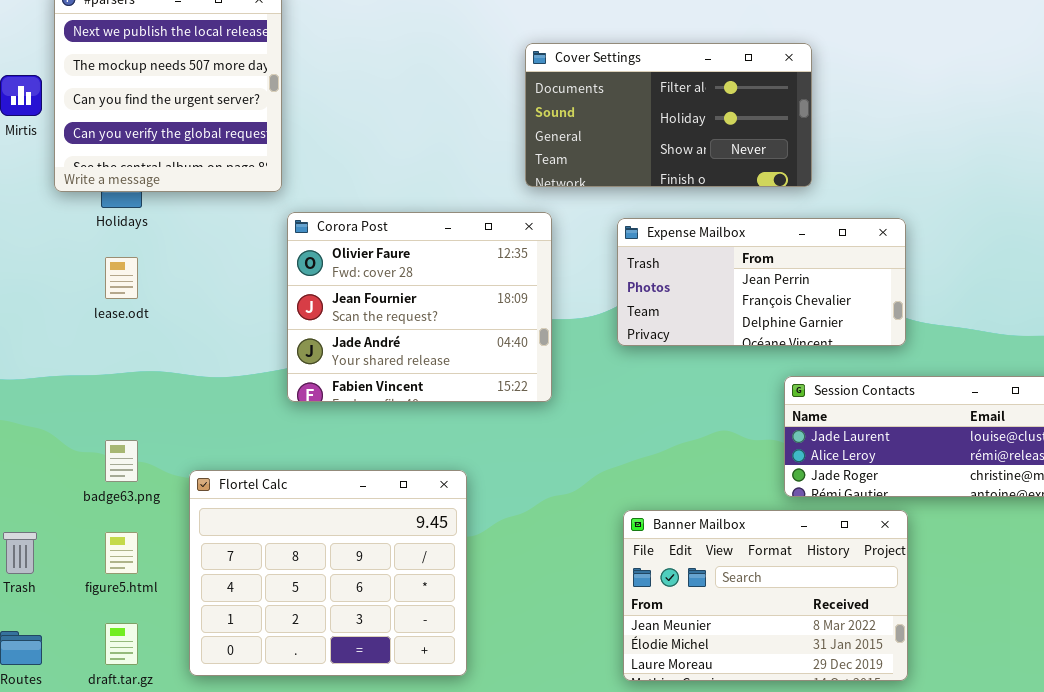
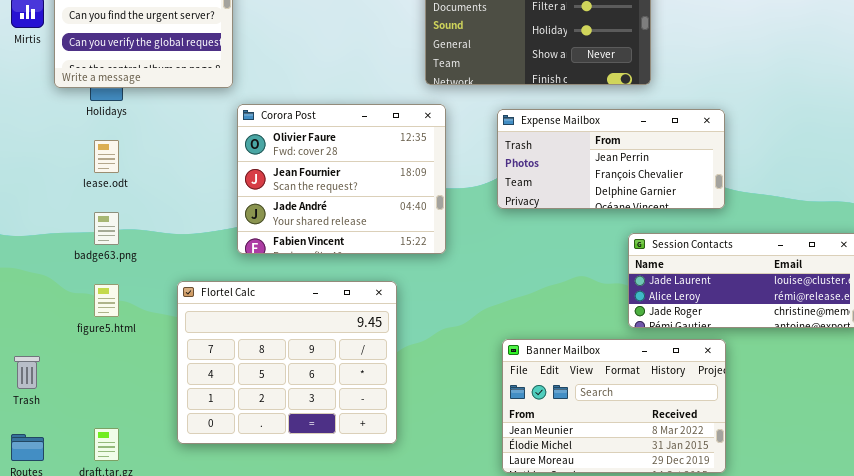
badge63.png: [105,440,138,482] -> [94,212,119,245], moved
Flortel Calc: [189,470,467,676] -> [177,281,397,444], moved
figure5.html: [105,532,138,574] -> [94,284,119,317], moved

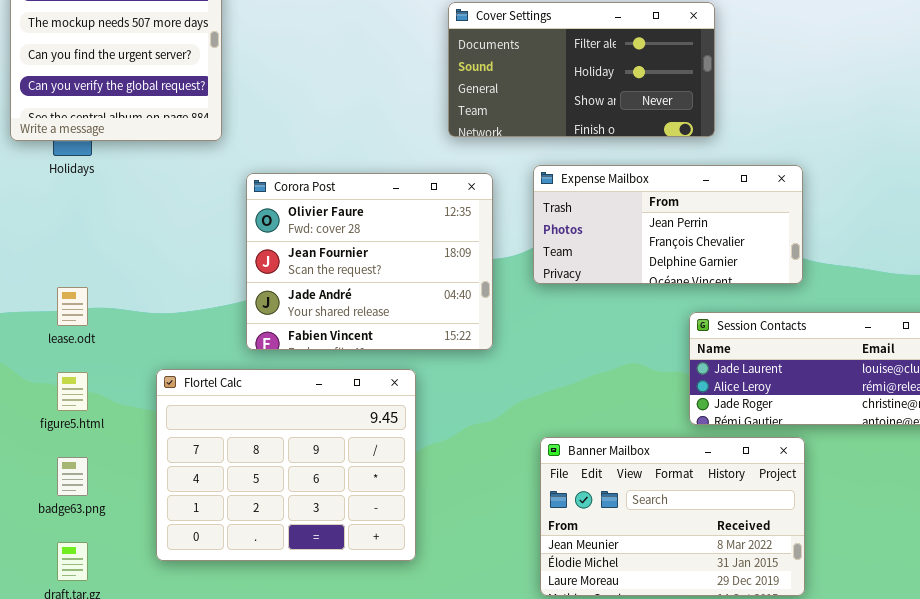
Corora Post: [237,104,446,254] -> [246,173,493,350], moved
lease.odt: [94,140,119,173] -> [57,287,88,326], moved
badge63.png: [94,212,119,245] -> [57,457,88,496], moved

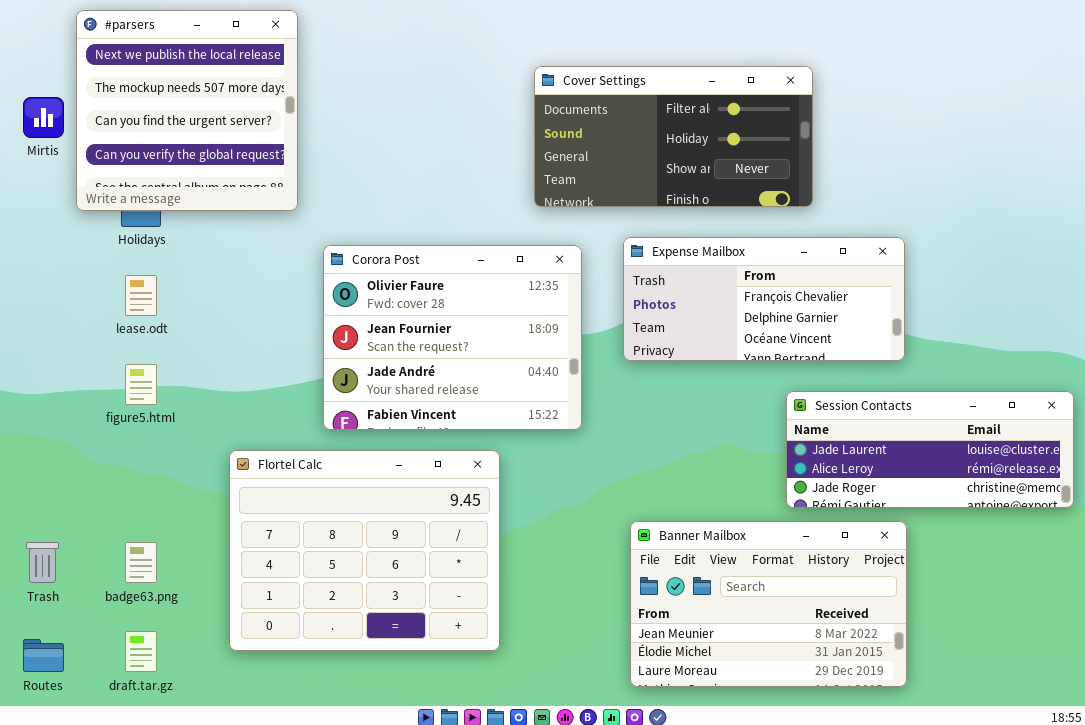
Expense Mailbox: [533,165,803,284] -> [623,237,905,361], scrolled down 1 row
lease.odt: [57,287,88,326] -> [125,275,157,316], moved
figure5.html: [57,372,88,411] -> [125,364,157,405], moved

